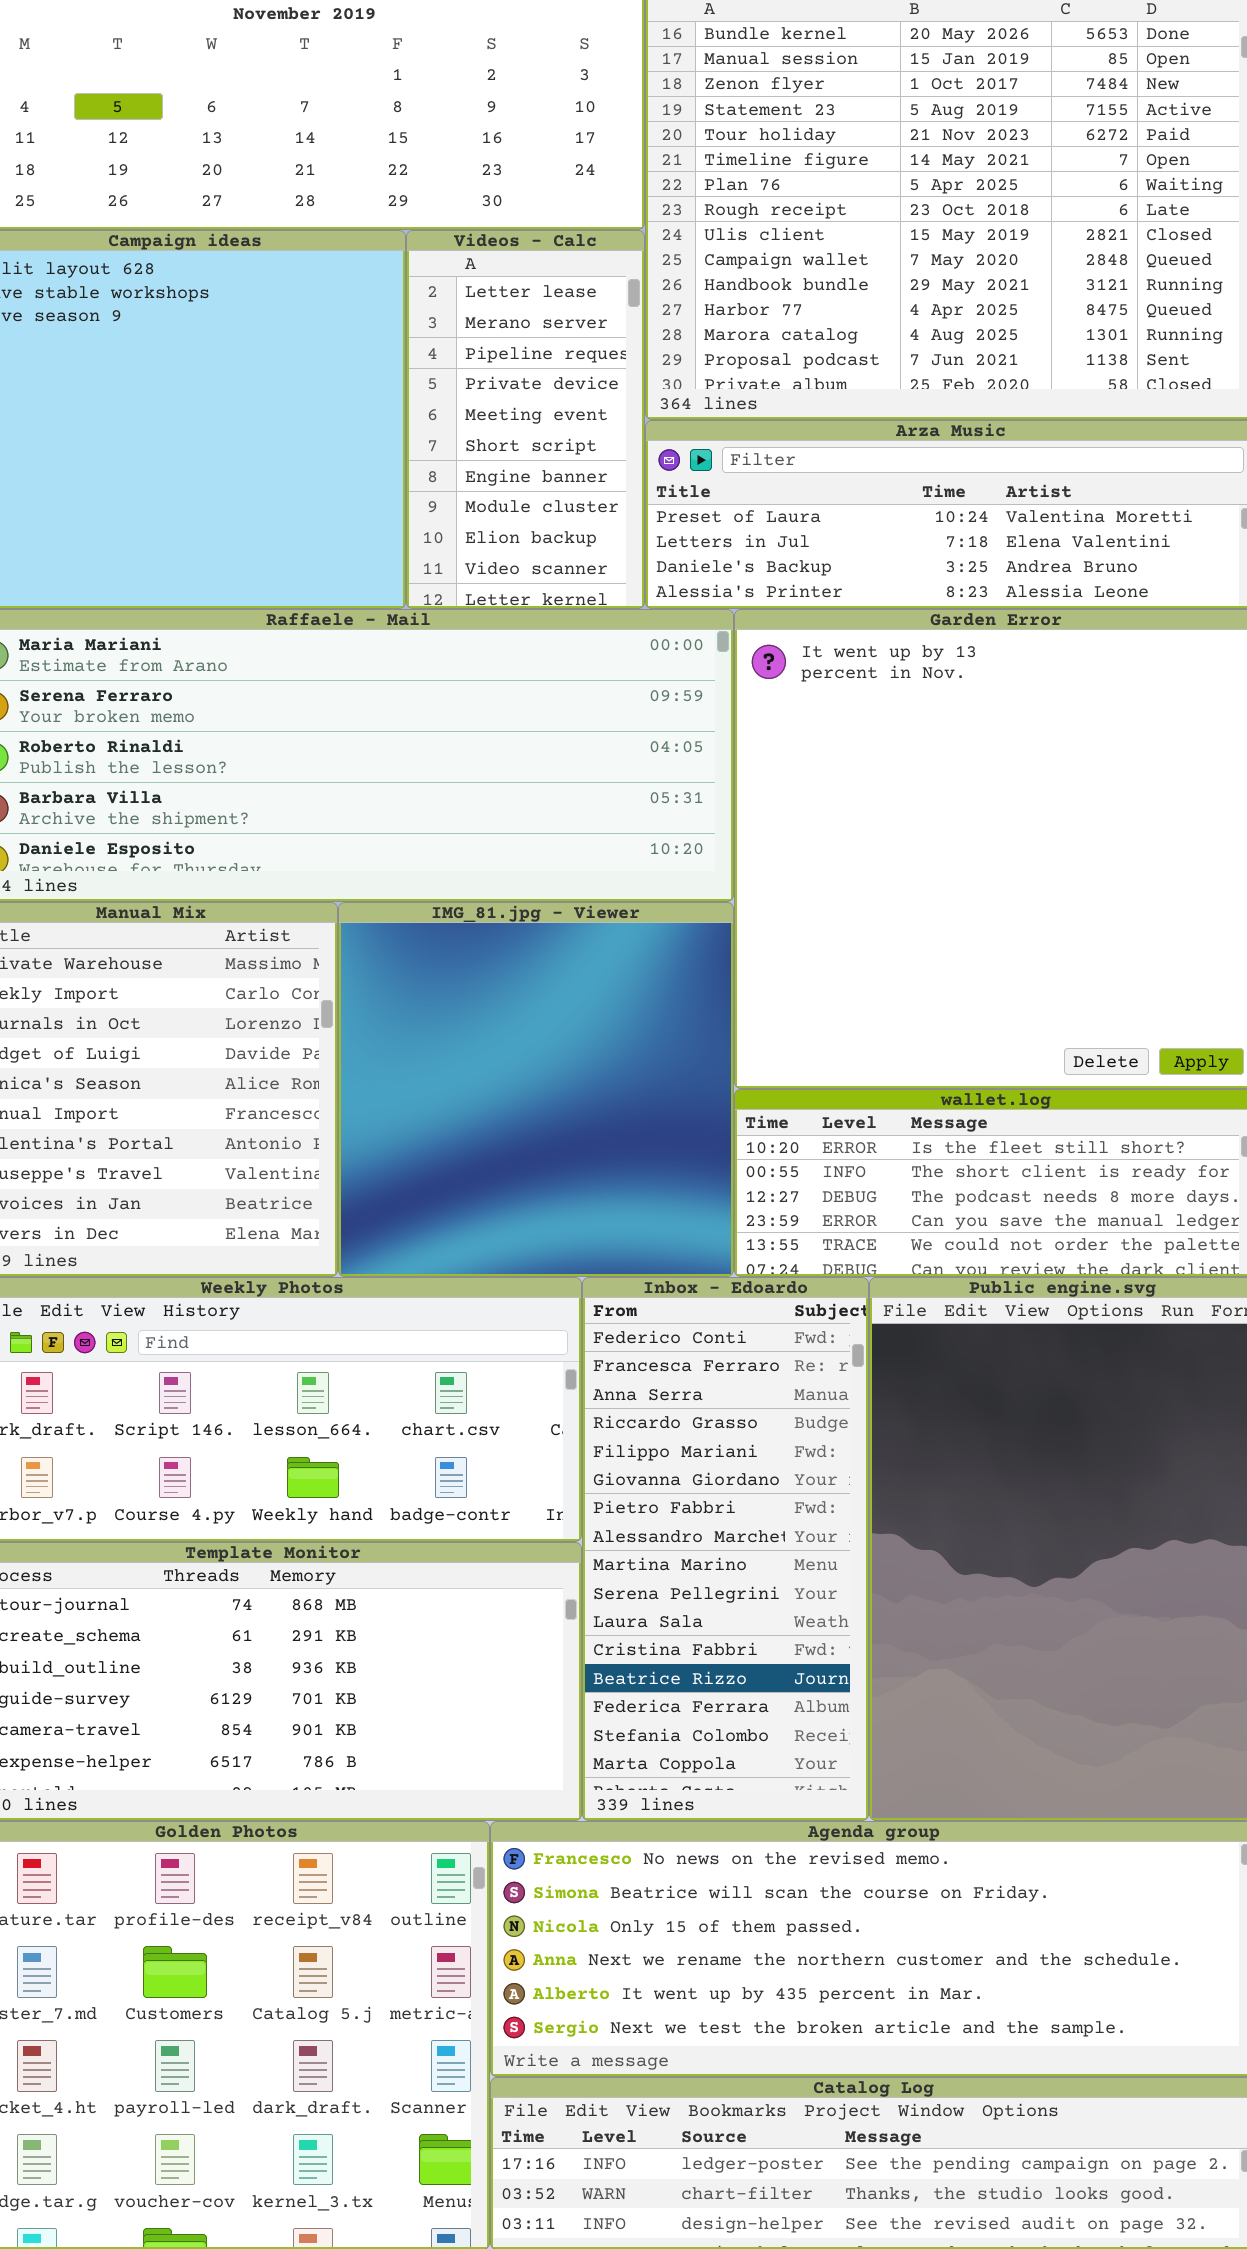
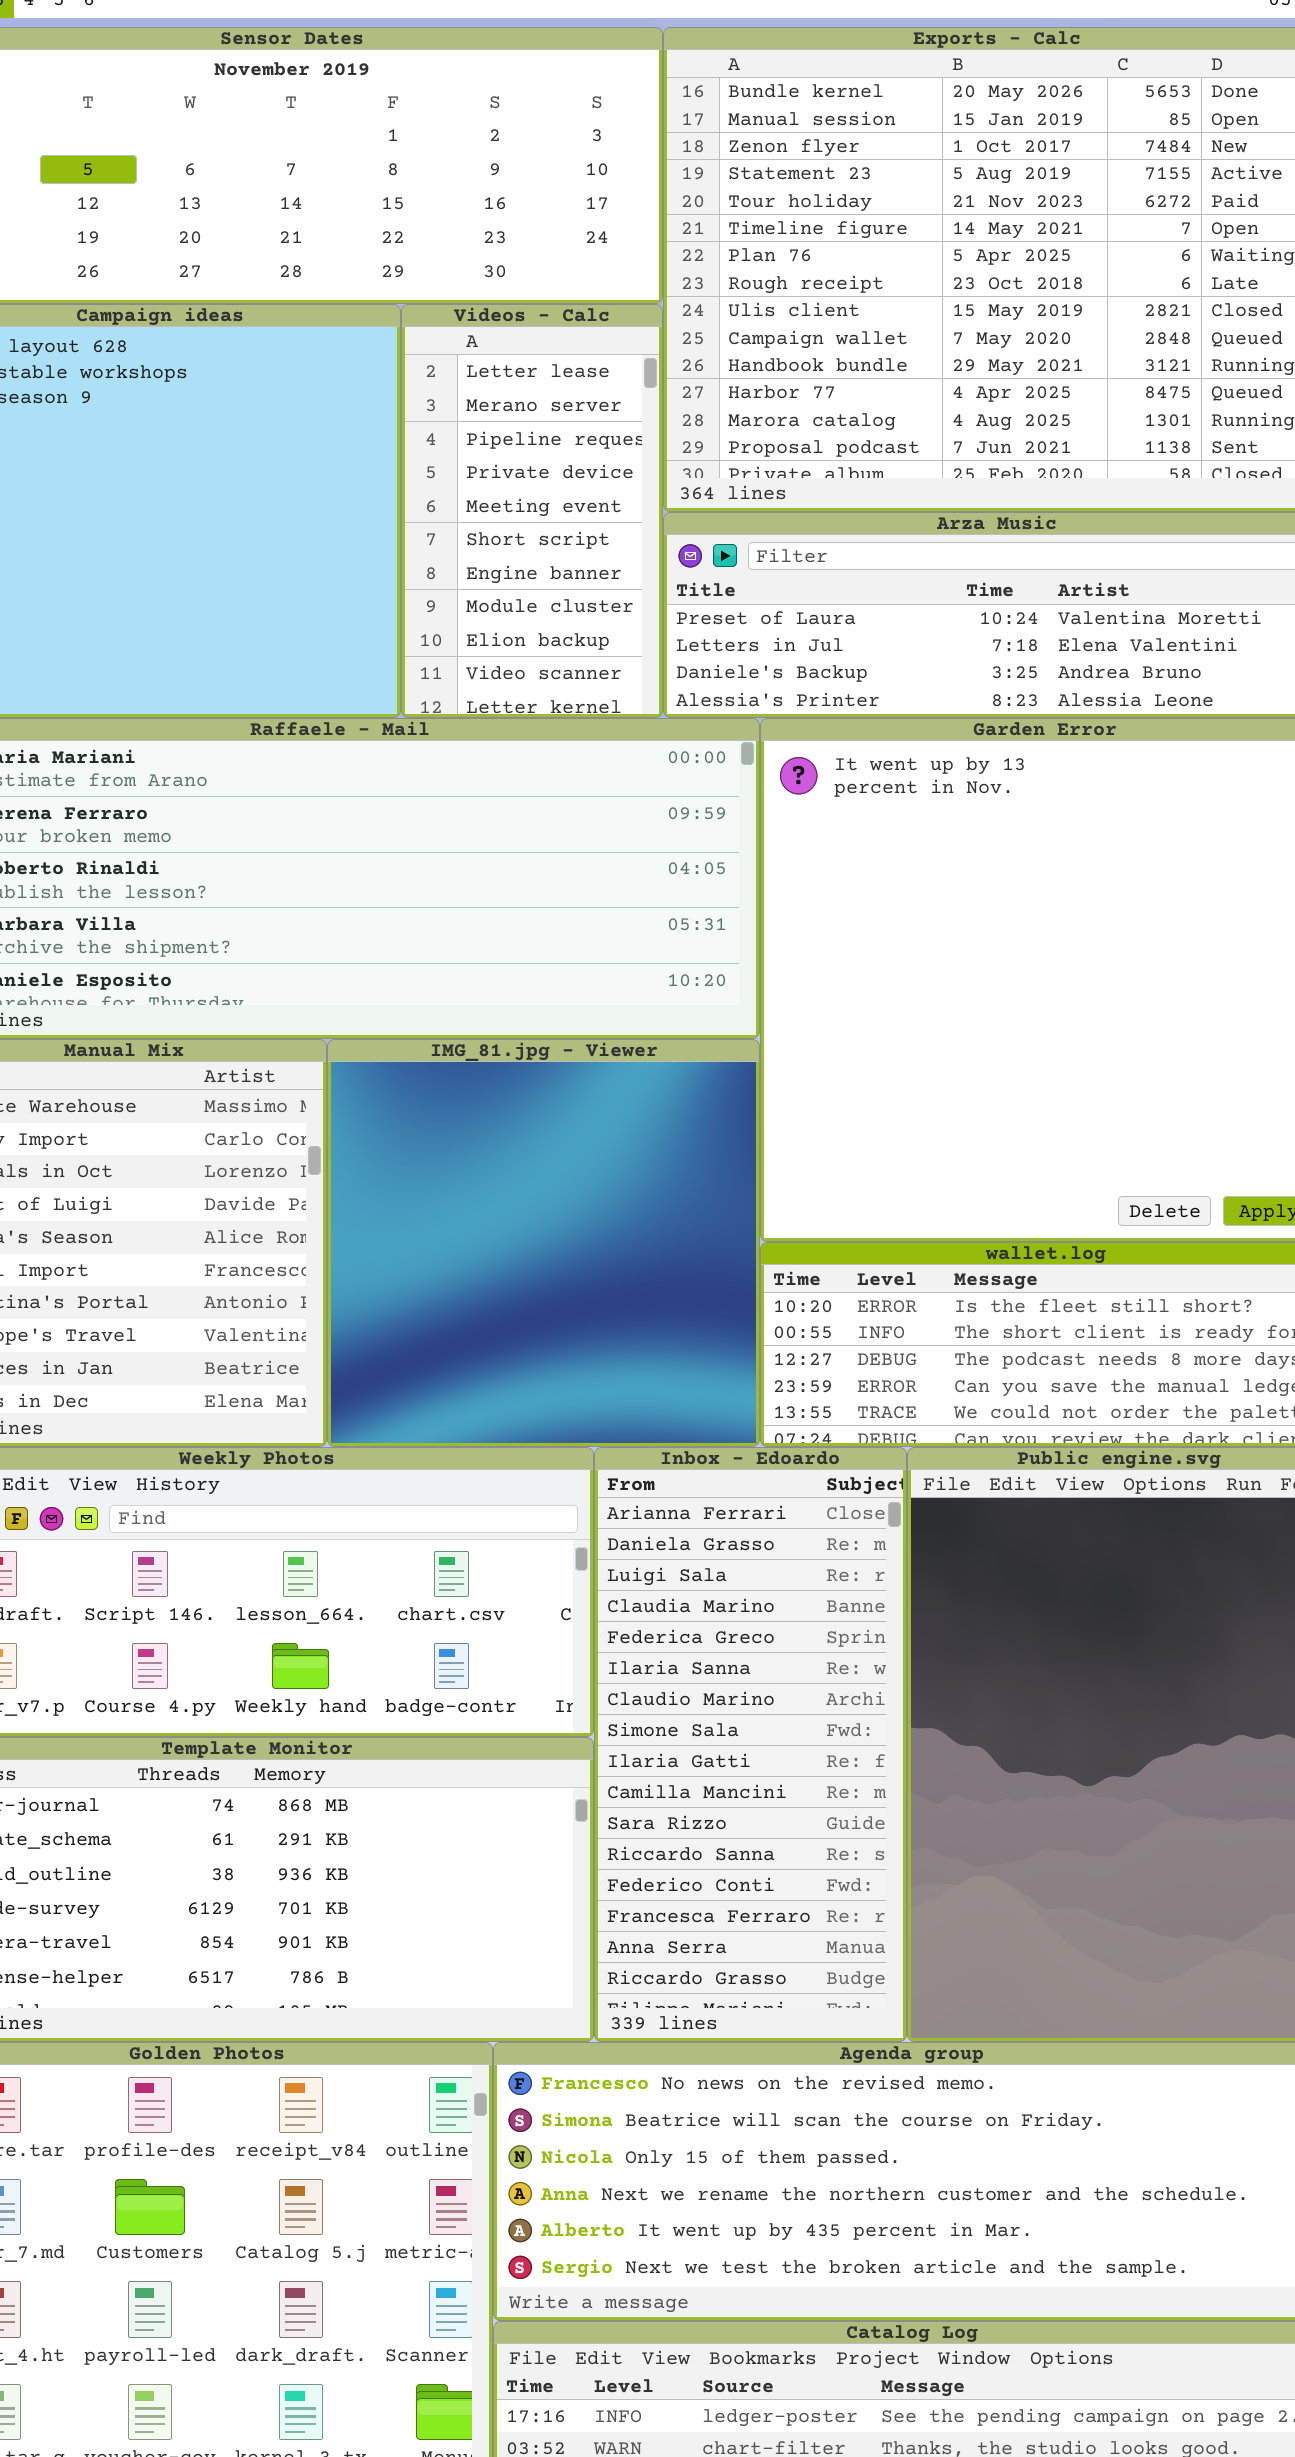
Inbox - Edoardo: [582,1277,869,1821] -> [594,1447,907,2042], scrolled up 12 rows

